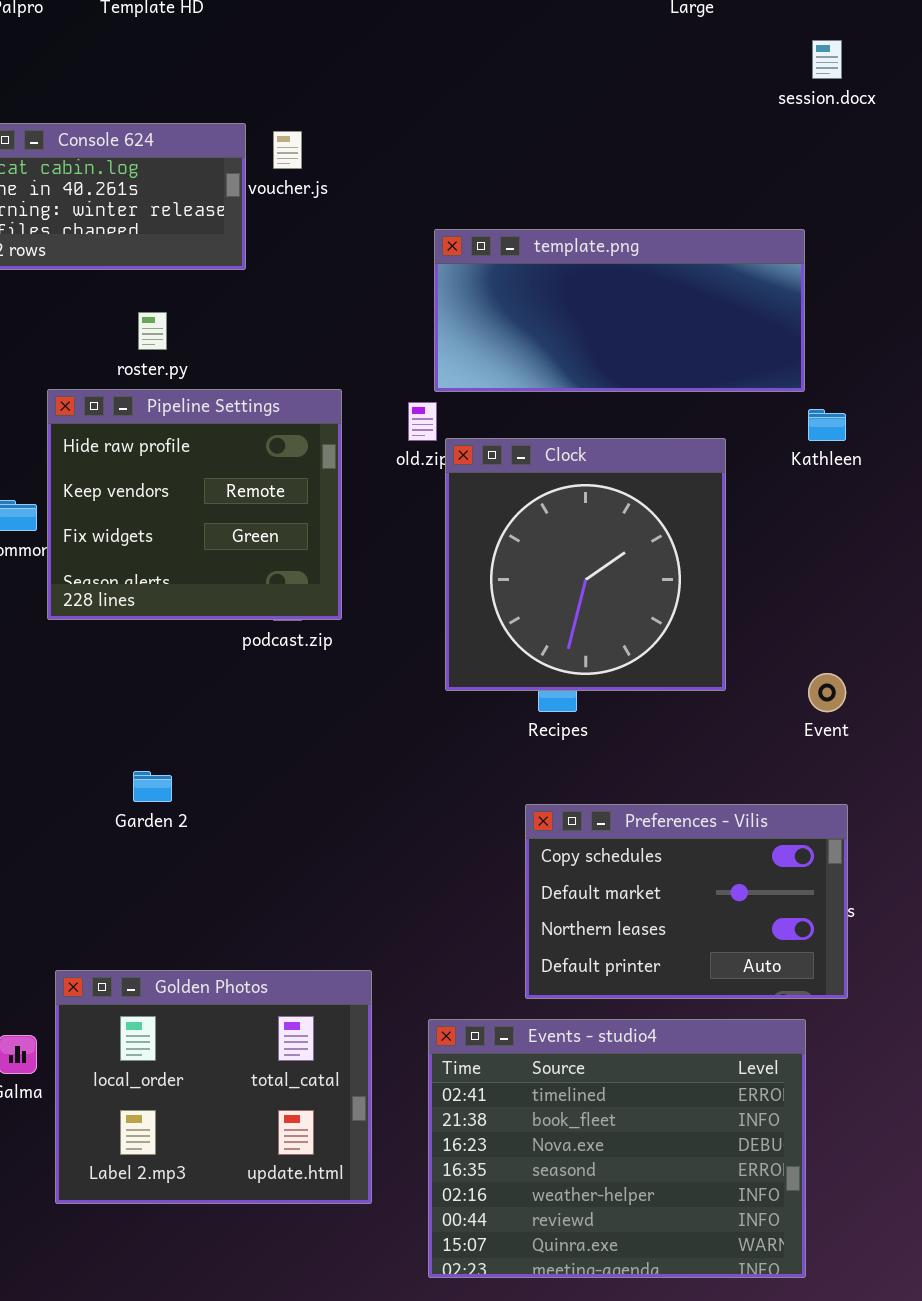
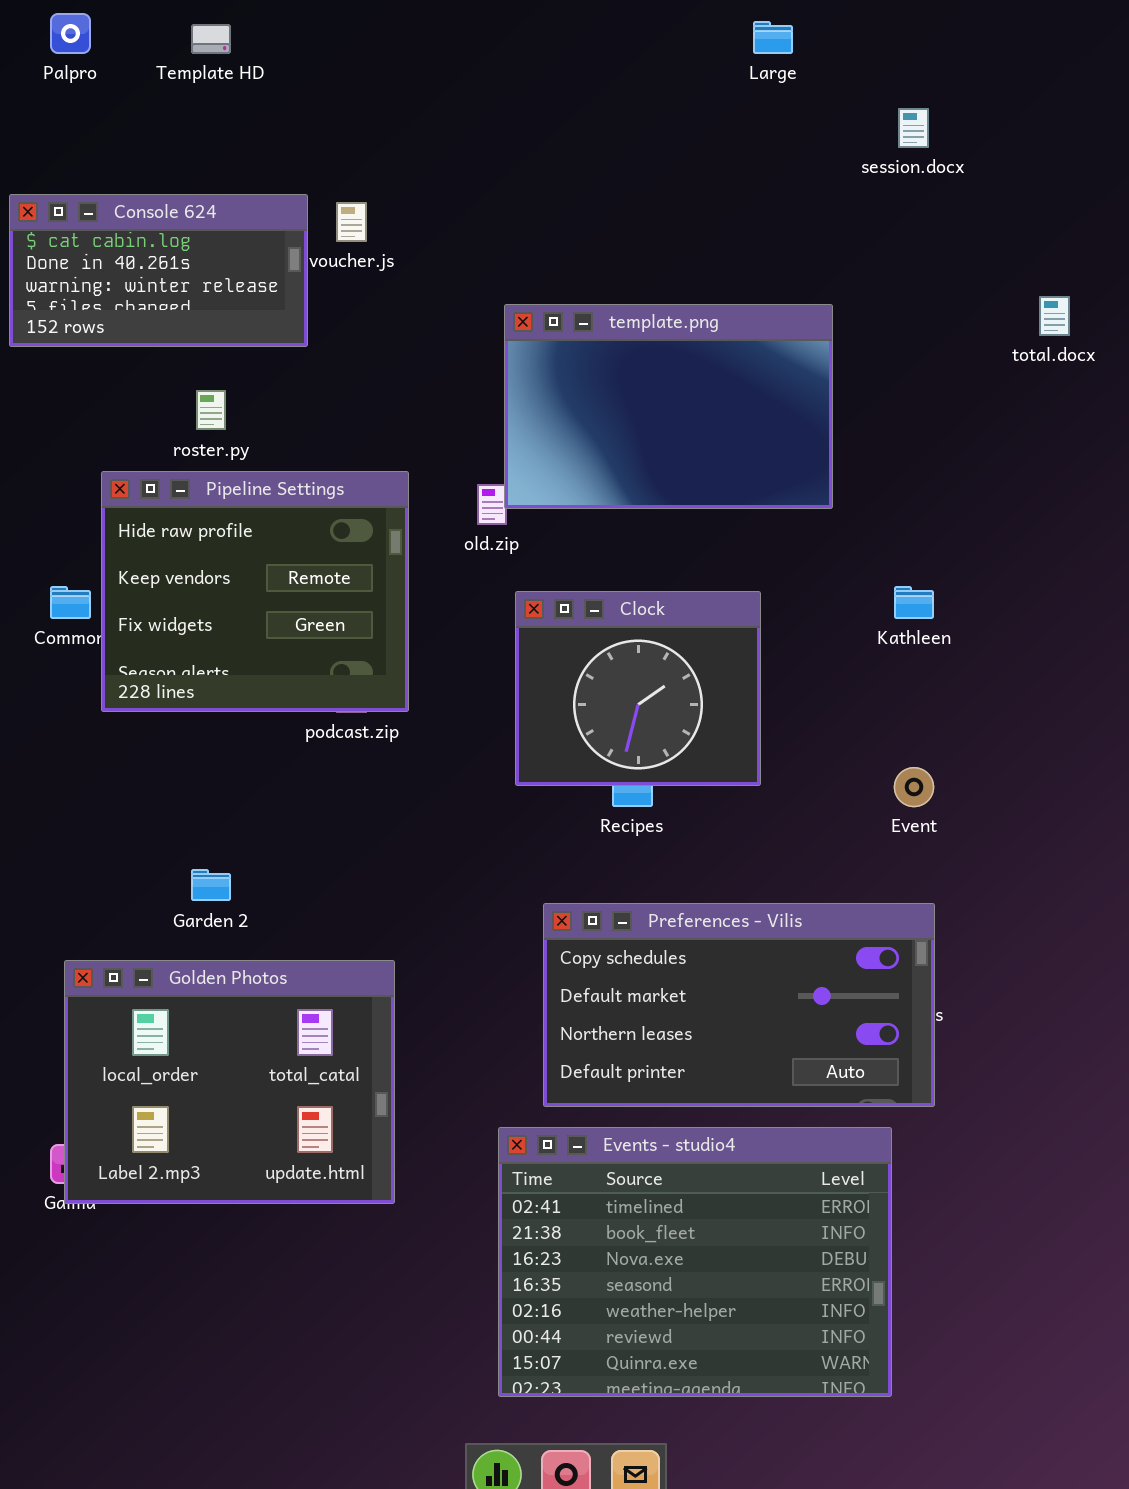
template.png: [434,229,805,392] -> [504,304,833,509], resized
Kathleen: [808,409,846,441] -> [894,586,934,619], moved
Clock: [445,438,726,691] -> [515,591,761,786], resized
Preferences - Vilis: [525,804,848,999] -> [543,903,935,1107], resized
Golden Photos: [55,970,372,1204] -> [64,960,395,1204], moved

